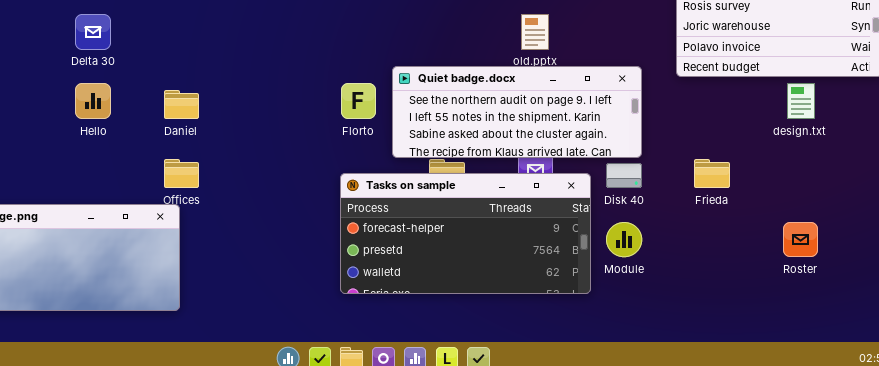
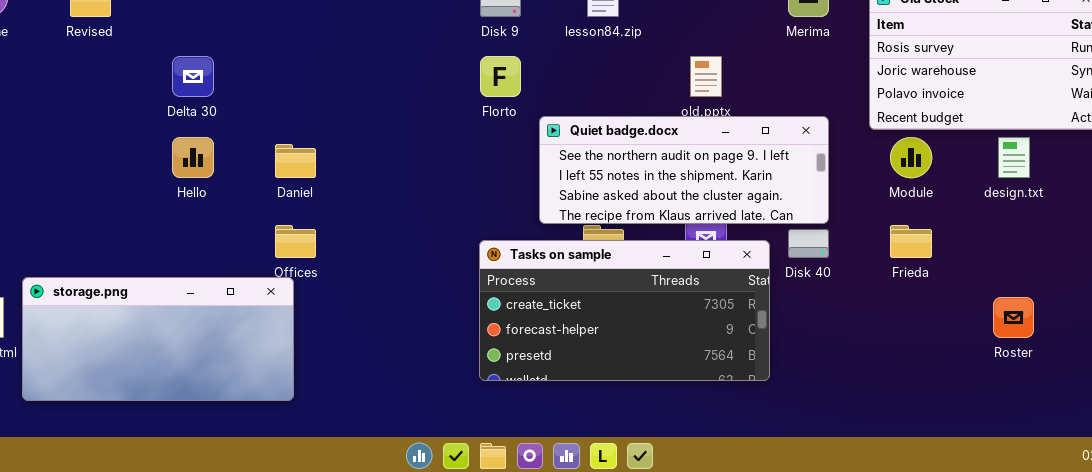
Florto: [341,83,376,119] -> [480,56,521,97], moved
Tasks on sample: [340,173,591,294] -> [479,240,770,381], scrolled up 1 row
Module: [606,222,642,257] -> [890,137,932,178], moved

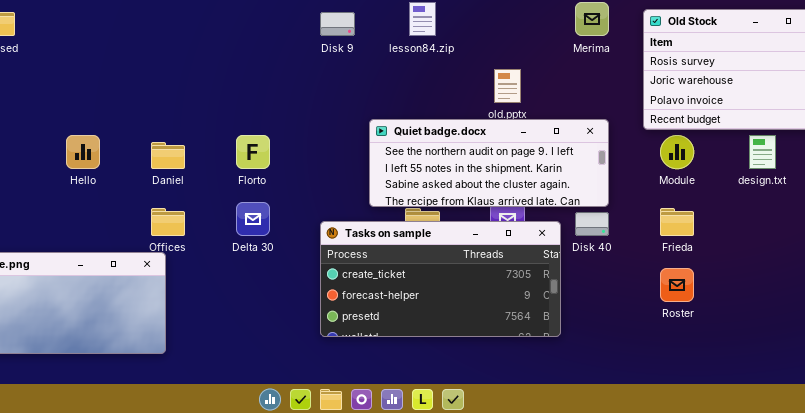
Delta 30: [172,56,214,97] -> [236,202,270,236], moved
Florto: [480,56,521,97] -> [236,135,270,169], moved
Roster: [993,297,1034,338] -> [660,268,694,302], moved

